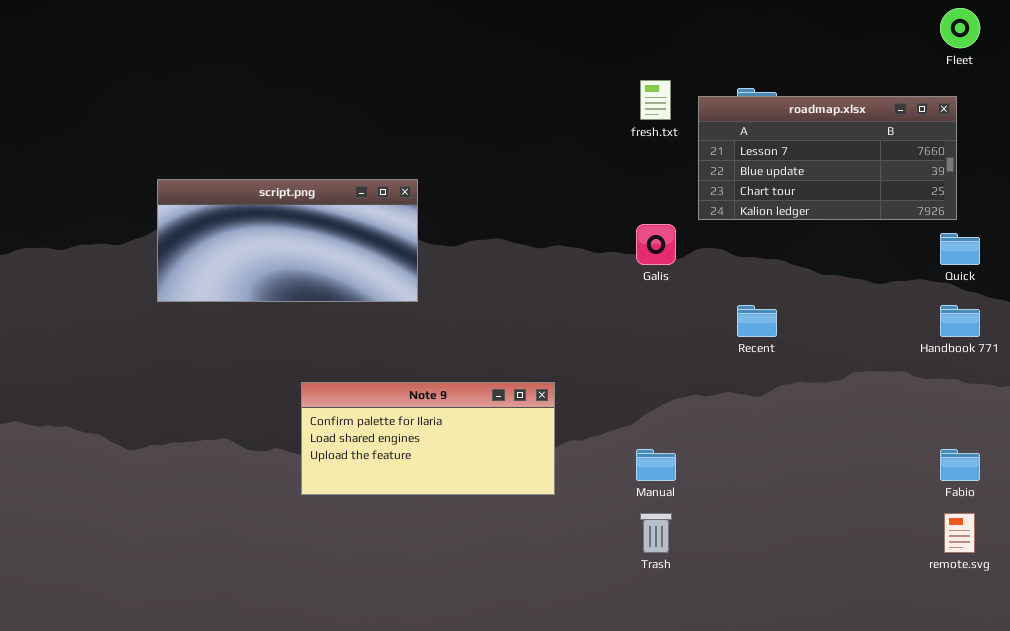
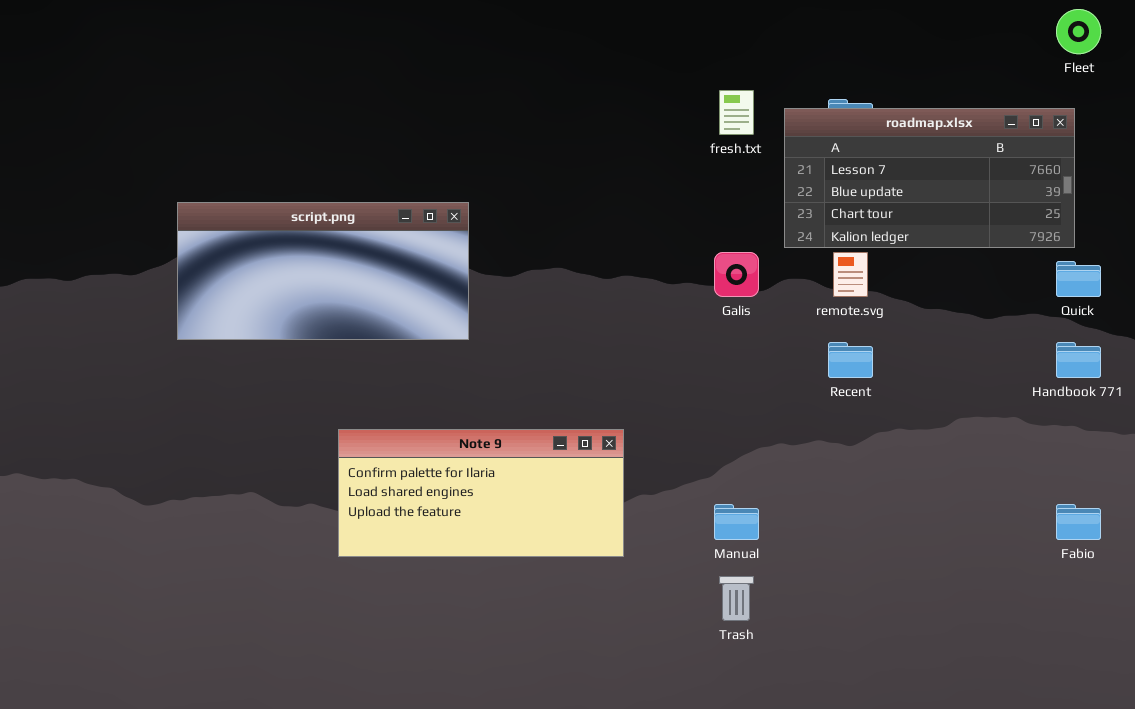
remote.svg: [944,513,975,553] -> [833,252,868,297], moved

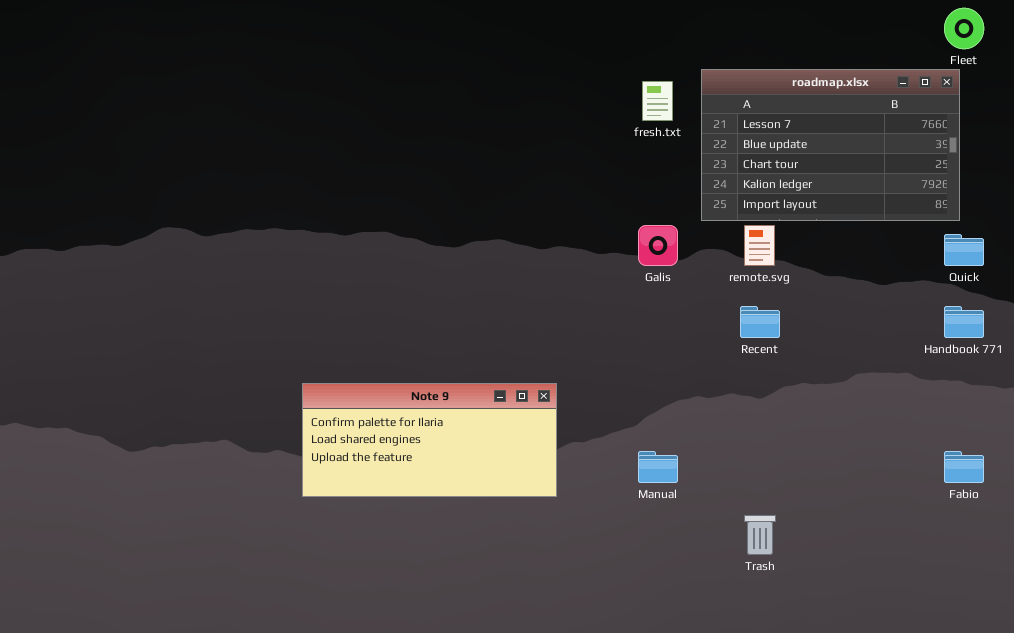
roadmap.xlsx: [784,108,1075,248] -> [701,69,960,221], resized
script.png: [177,202,469,340] -> none, closed
Trash: [719,576,754,621] -> [744,515,776,555], moved

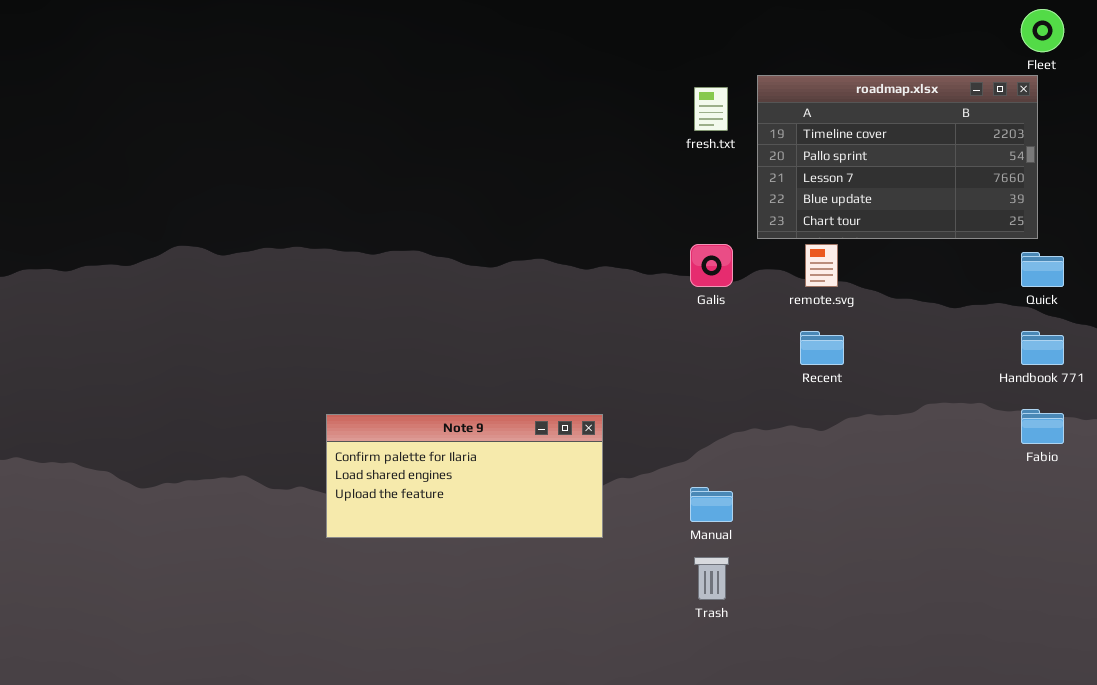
roadmap.xlsx: [701,69,960,221] -> [757,75,1038,239], scrolled up 2 rows
Fabio: [944,451,984,483] -> [1021,409,1064,444], moved
Trash: [744,515,776,555] -> [694,557,729,600], moved

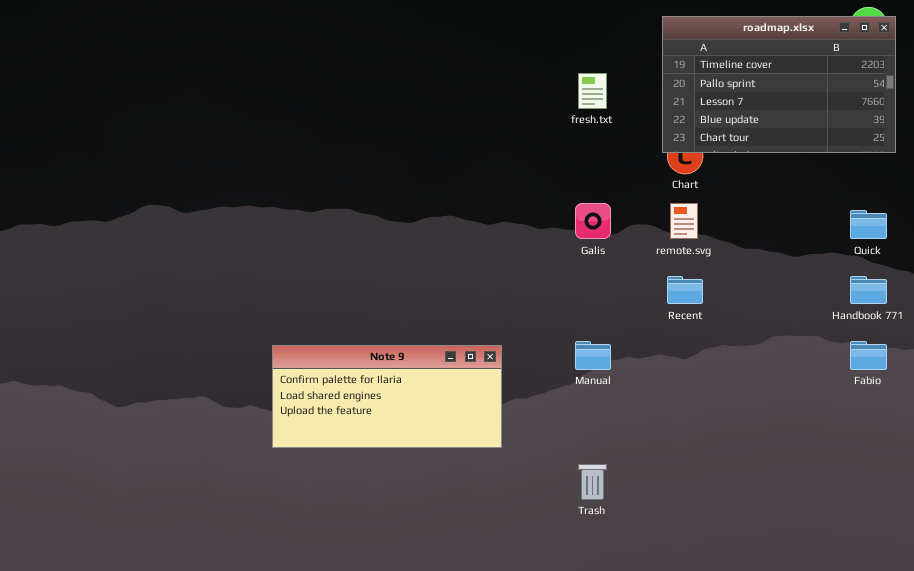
roadmap.xlsx: [757,75,1038,239] -> [662,16,896,153], moved
Manual: [690,487,733,522] -> [575,341,611,370], moved

